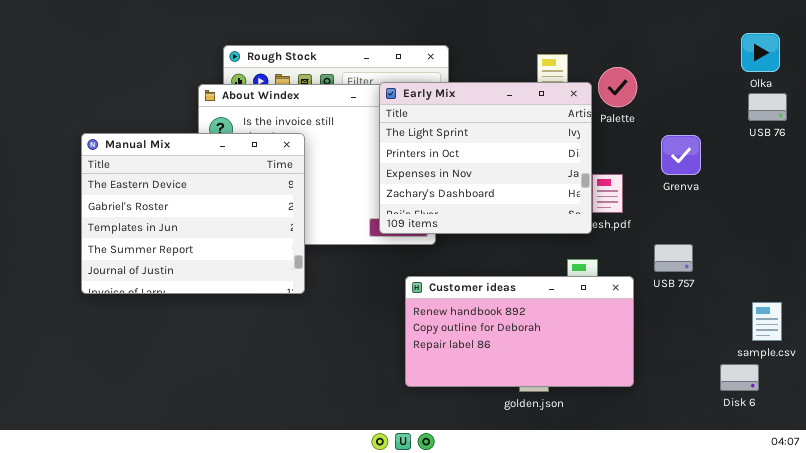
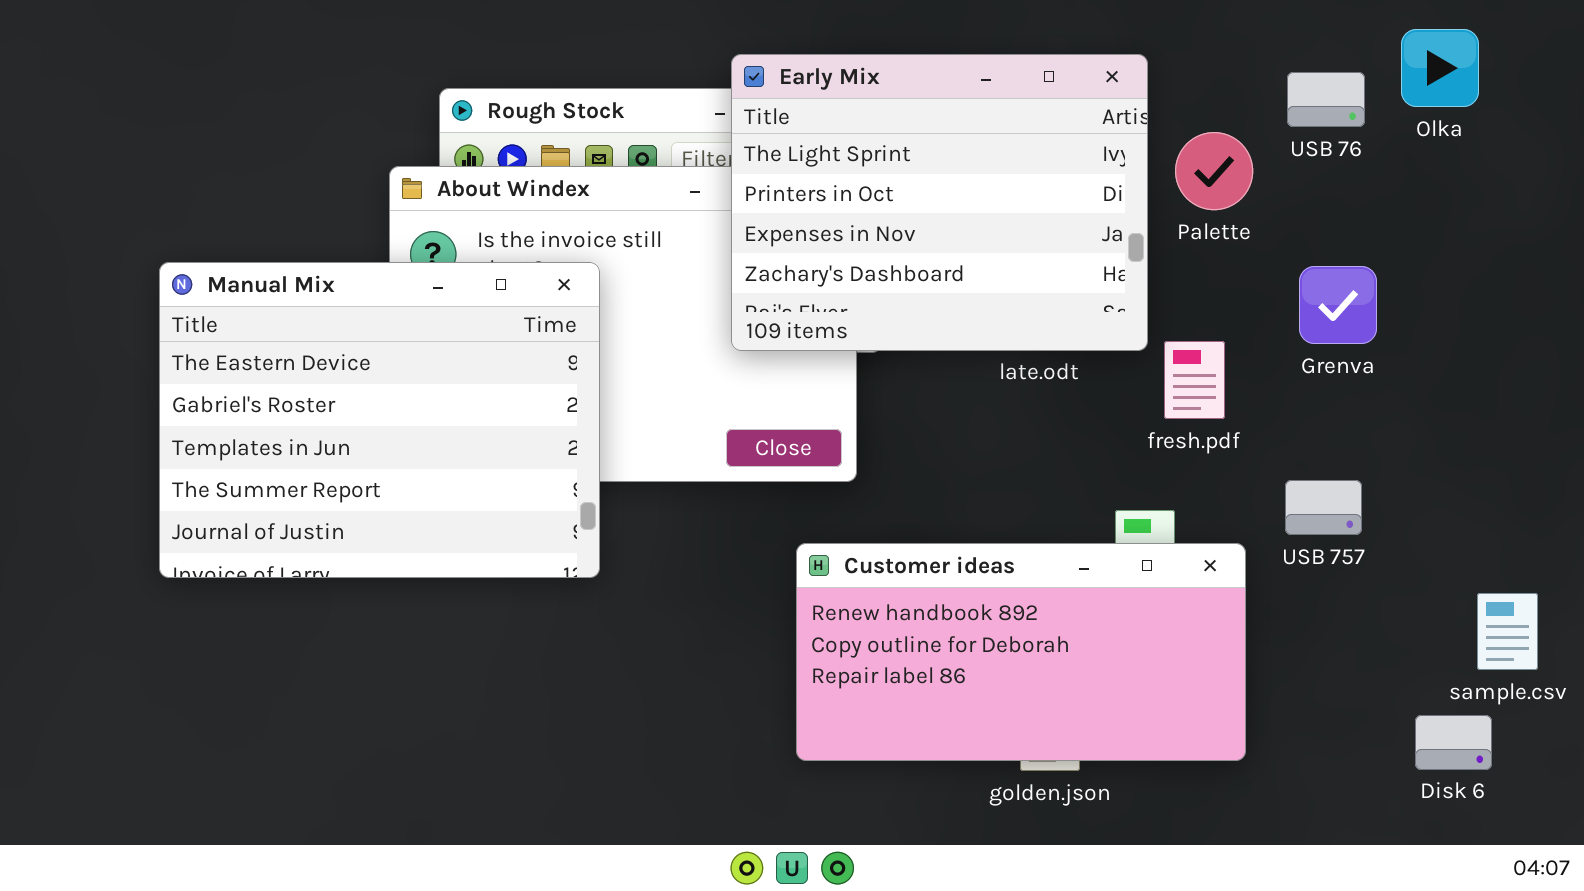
Olka: [741,33,780,72] -> [1401,29,1479,107], moved
Early Mix: [379,82,592,234] -> [731,54,1148,351], moved
USB 76: [748,93,787,121] -> [1287,72,1365,127], moved

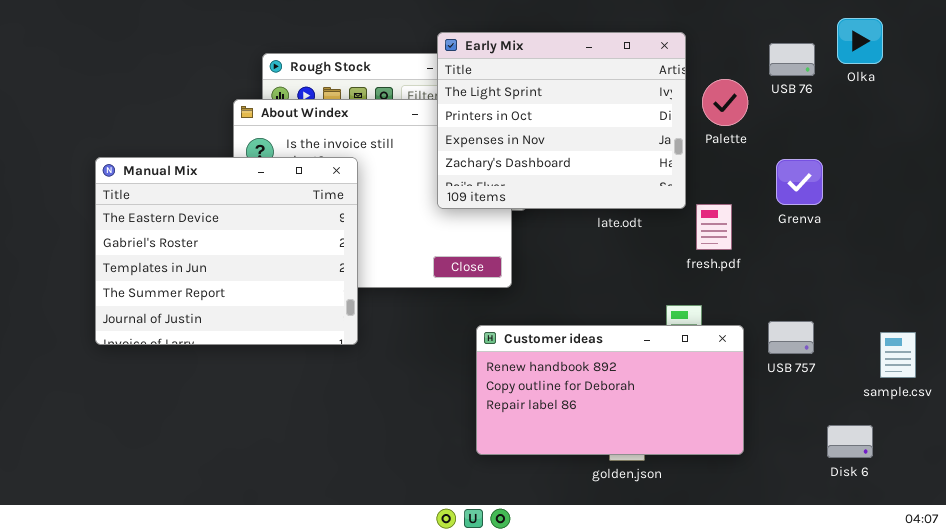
USB 757: [1285,480,1362,535] -> [768,321,814,354], moved
sample.csv: [1477,593,1538,670] -> [880,332,916,378], moved
Disk 6: [1415,715,1492,770] -> [827,425,873,458], moved

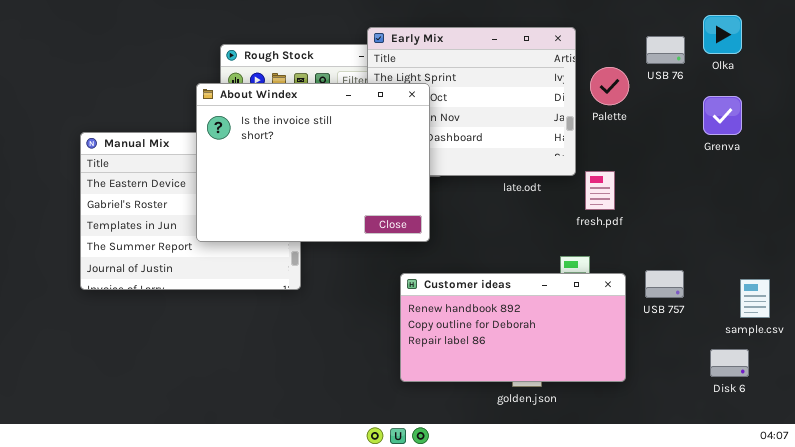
About Windex: [233,99,512,288] -> [196,83,430,242], raised
Grenva: [776,159,823,205] -> [703,96,742,135], moved
Disk 6: [827,425,873,458] -> [710,349,749,377], moved

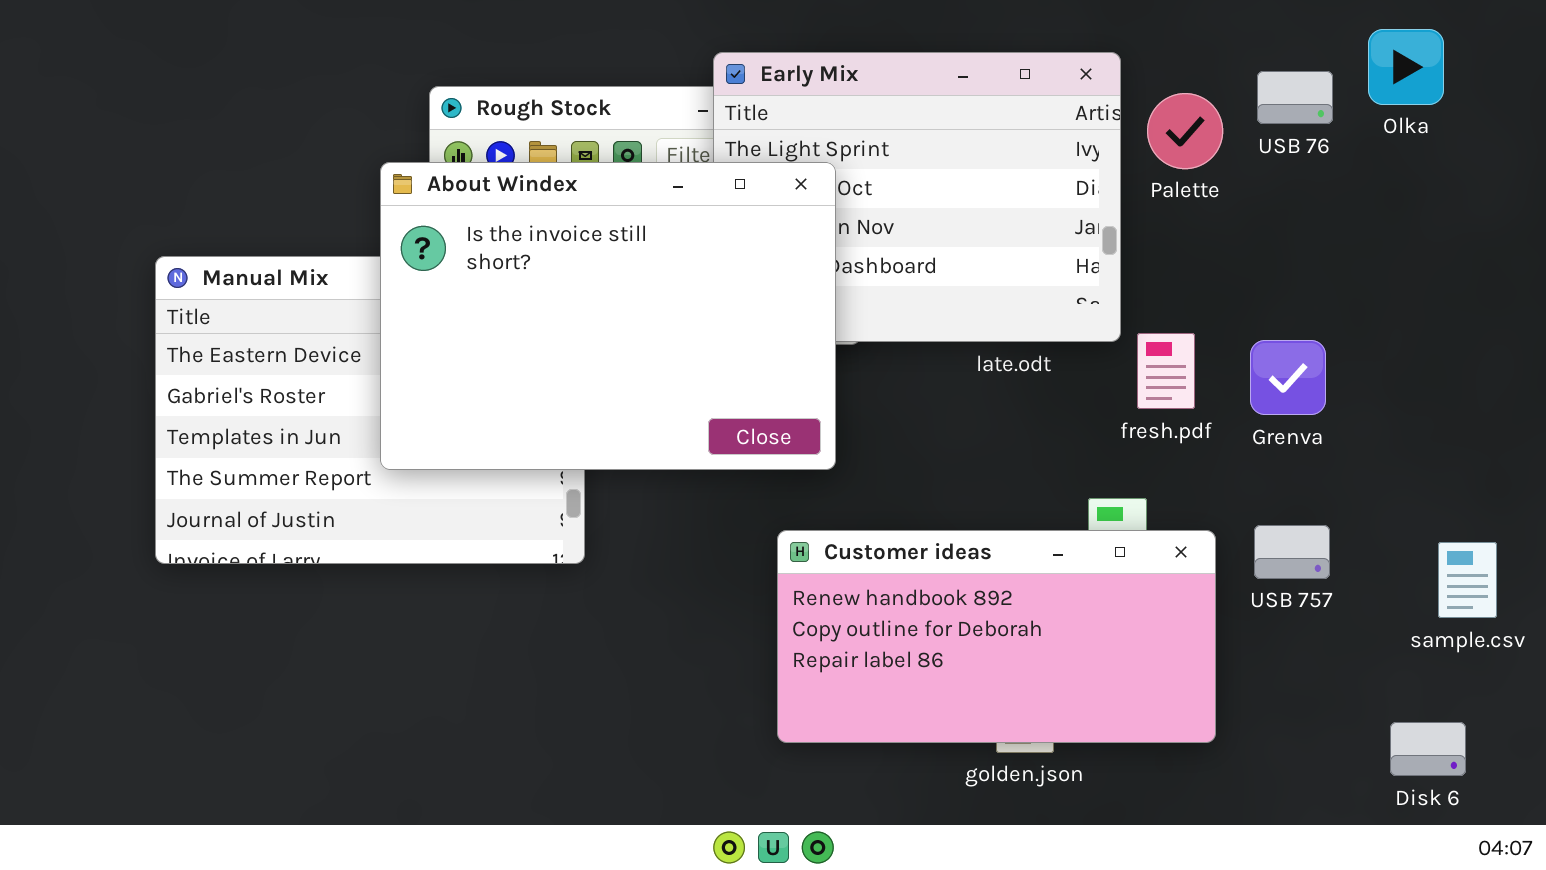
Palette: [590,67,629,105] -> [1147,93,1223,169], moved
Grenva: [703,96,742,135] -> [1250,340,1326,415], moved
Disk 6: [710,349,749,377] -> [1390,722,1466,776], moved

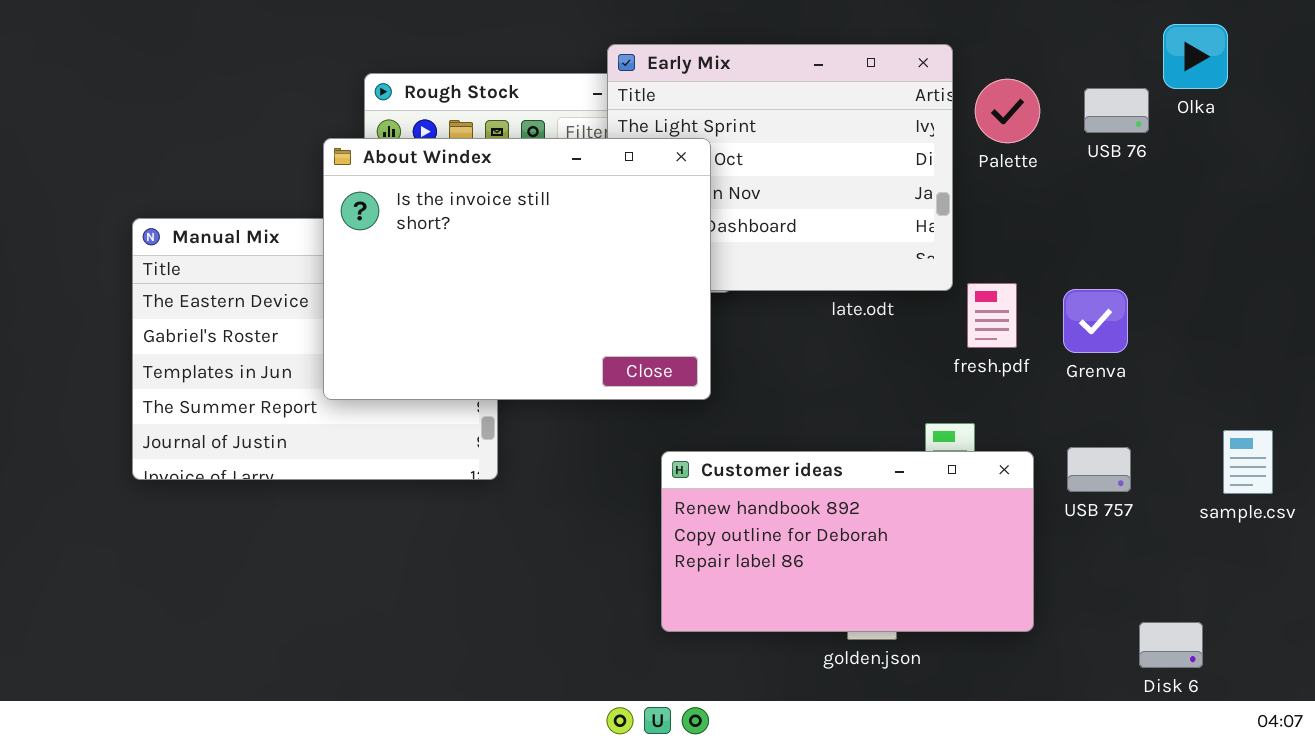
USB 76: [1257,71,1333,124] -> [1084,88,1149,133], moved
sample.csv: [1438,542,1497,618] -> [1223,430,1273,494], moved
Disk 6: [1390,722,1466,776] -> [1139,622,1203,668], moved

